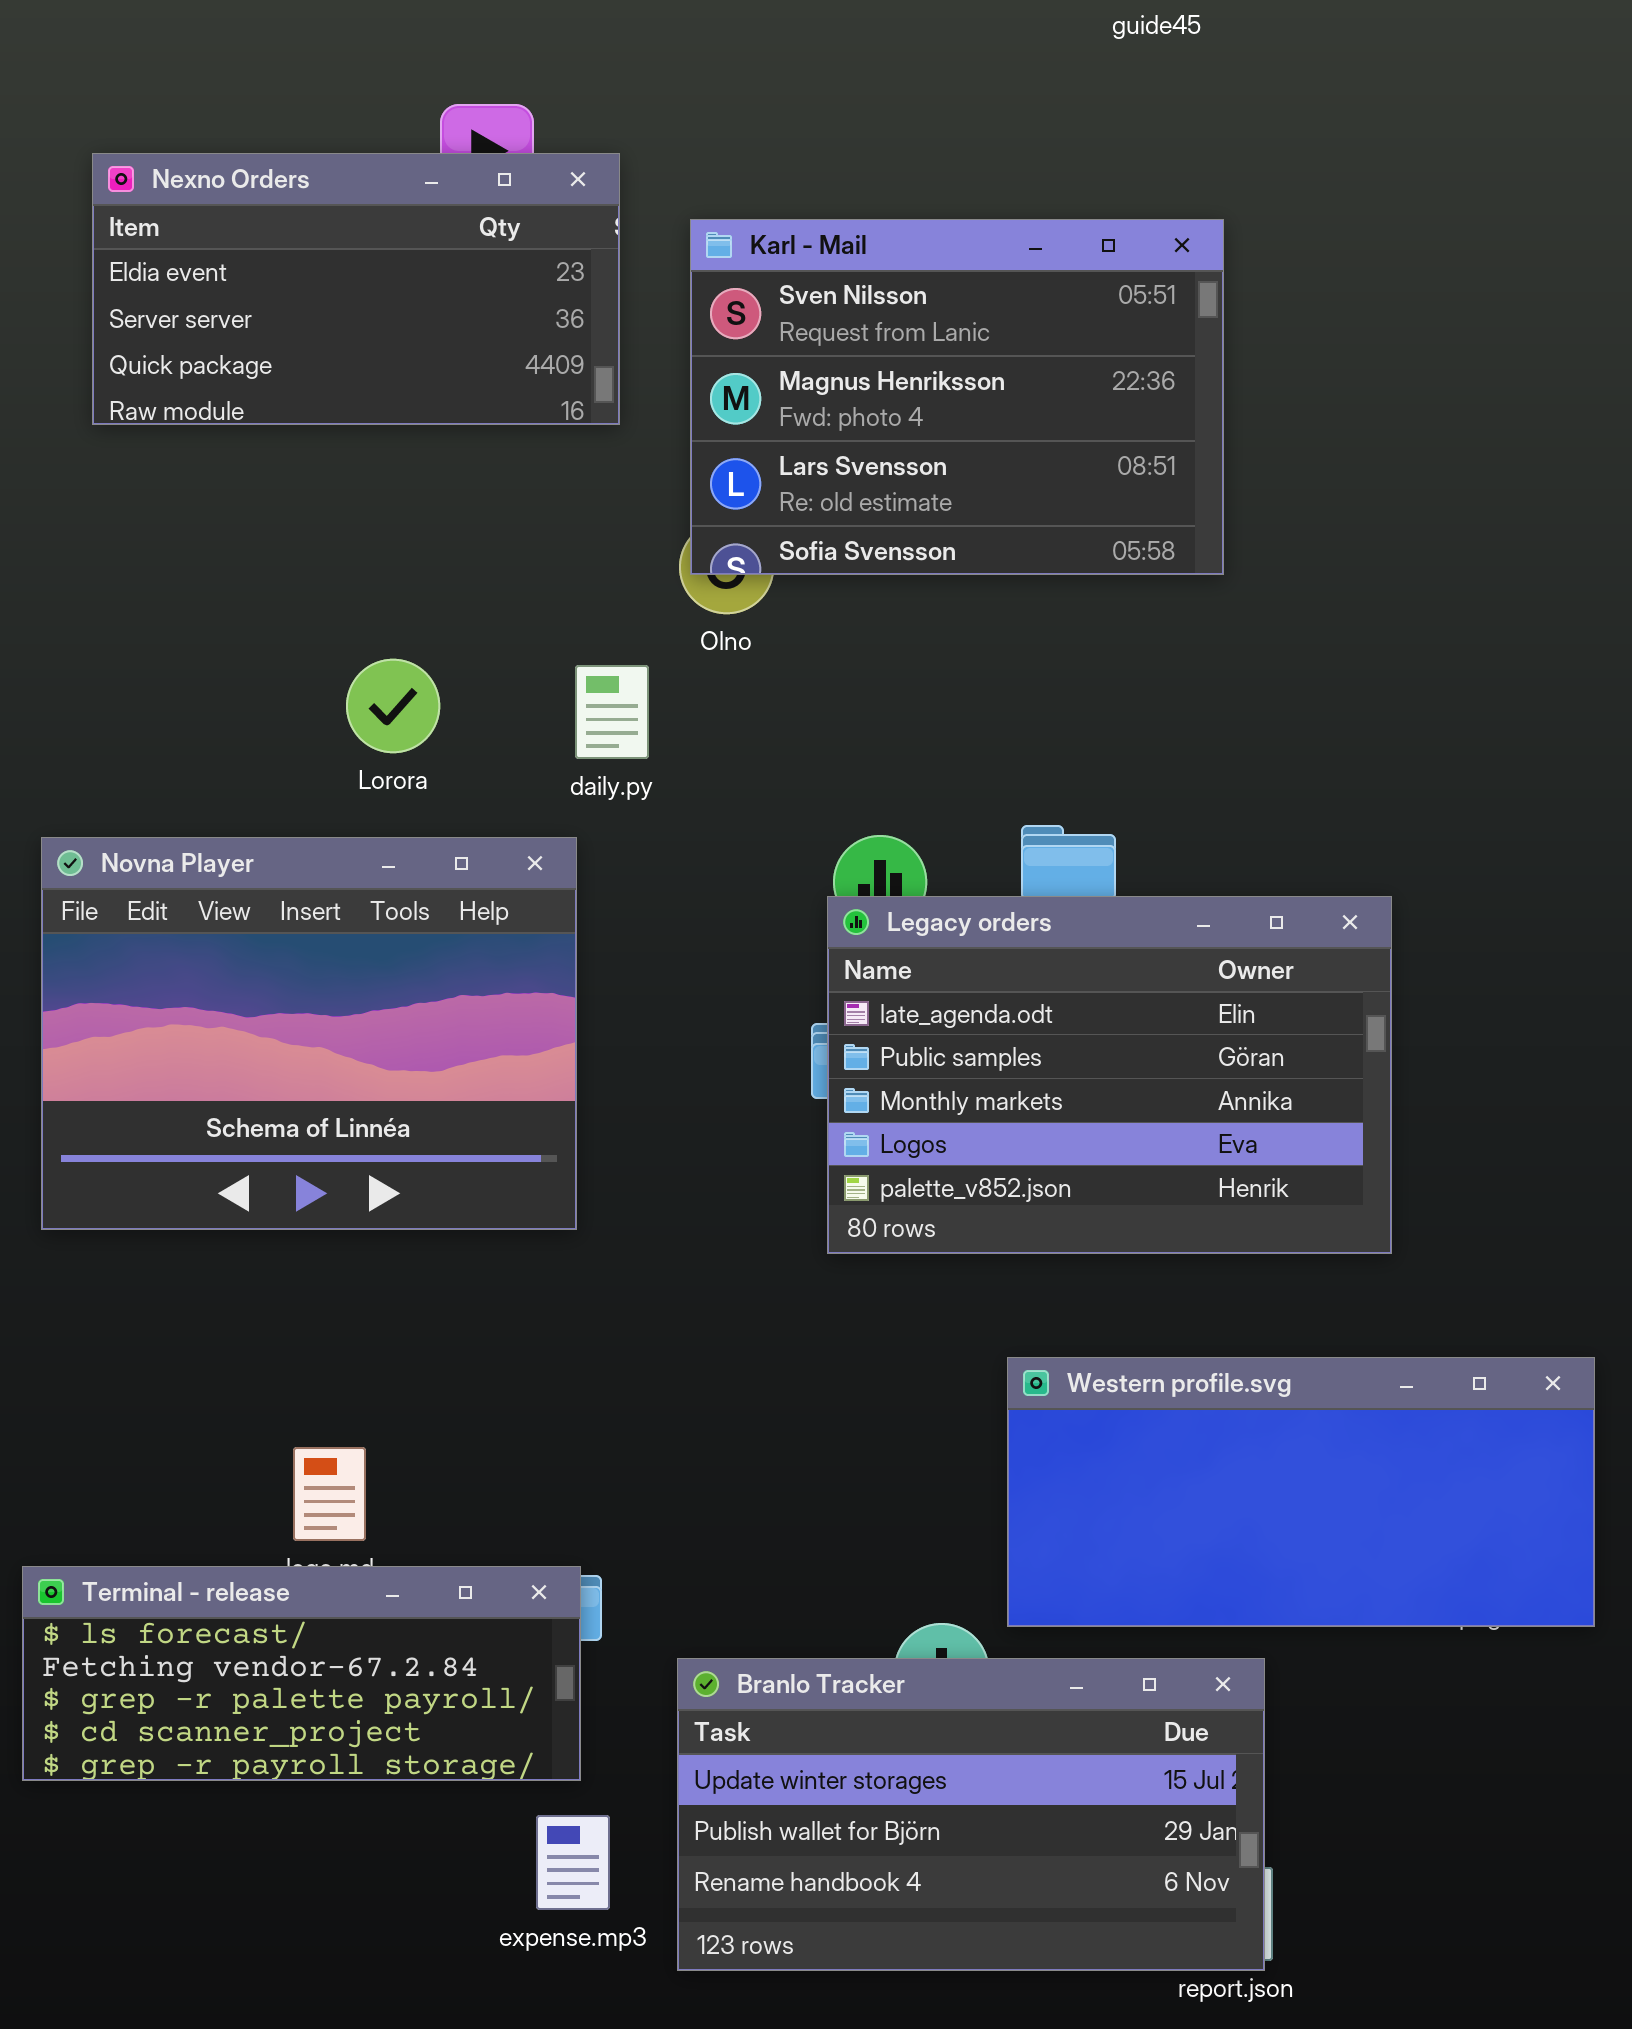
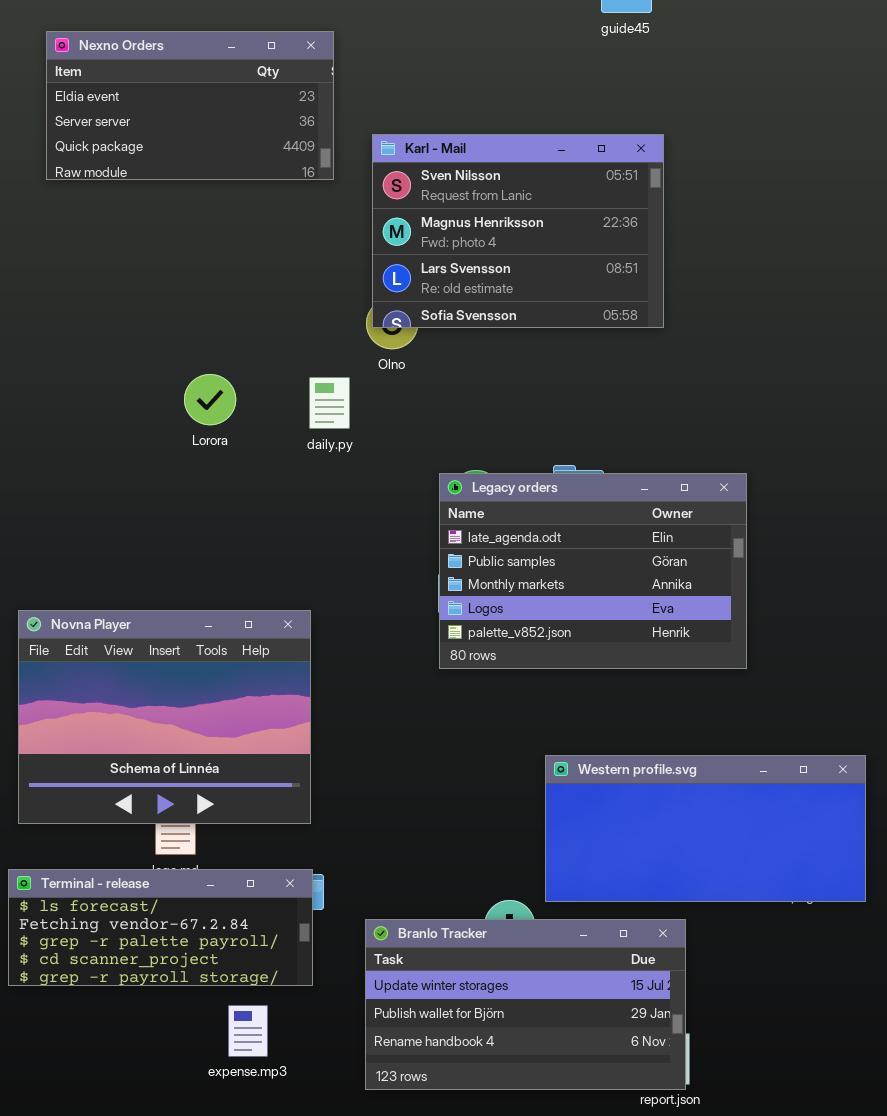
Nexno Orders: [92,153,620,425] -> [46,31,334,180], moved
Novna Player: [41,837,577,1230] -> [18,610,311,824], moved
Legacy orders: [827,896,1392,1254] -> [439,473,747,669], moved
expense.mp3: [536,1815,610,1910] -> [228,1005,268,1057], moved

